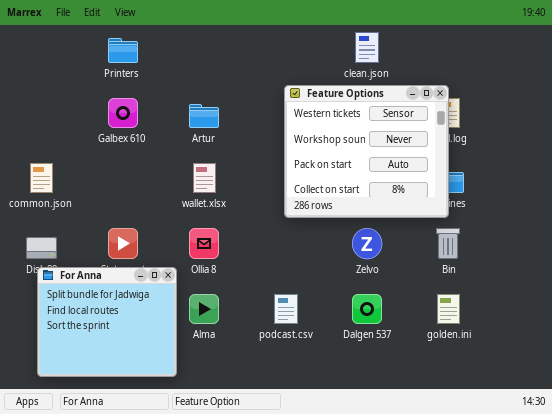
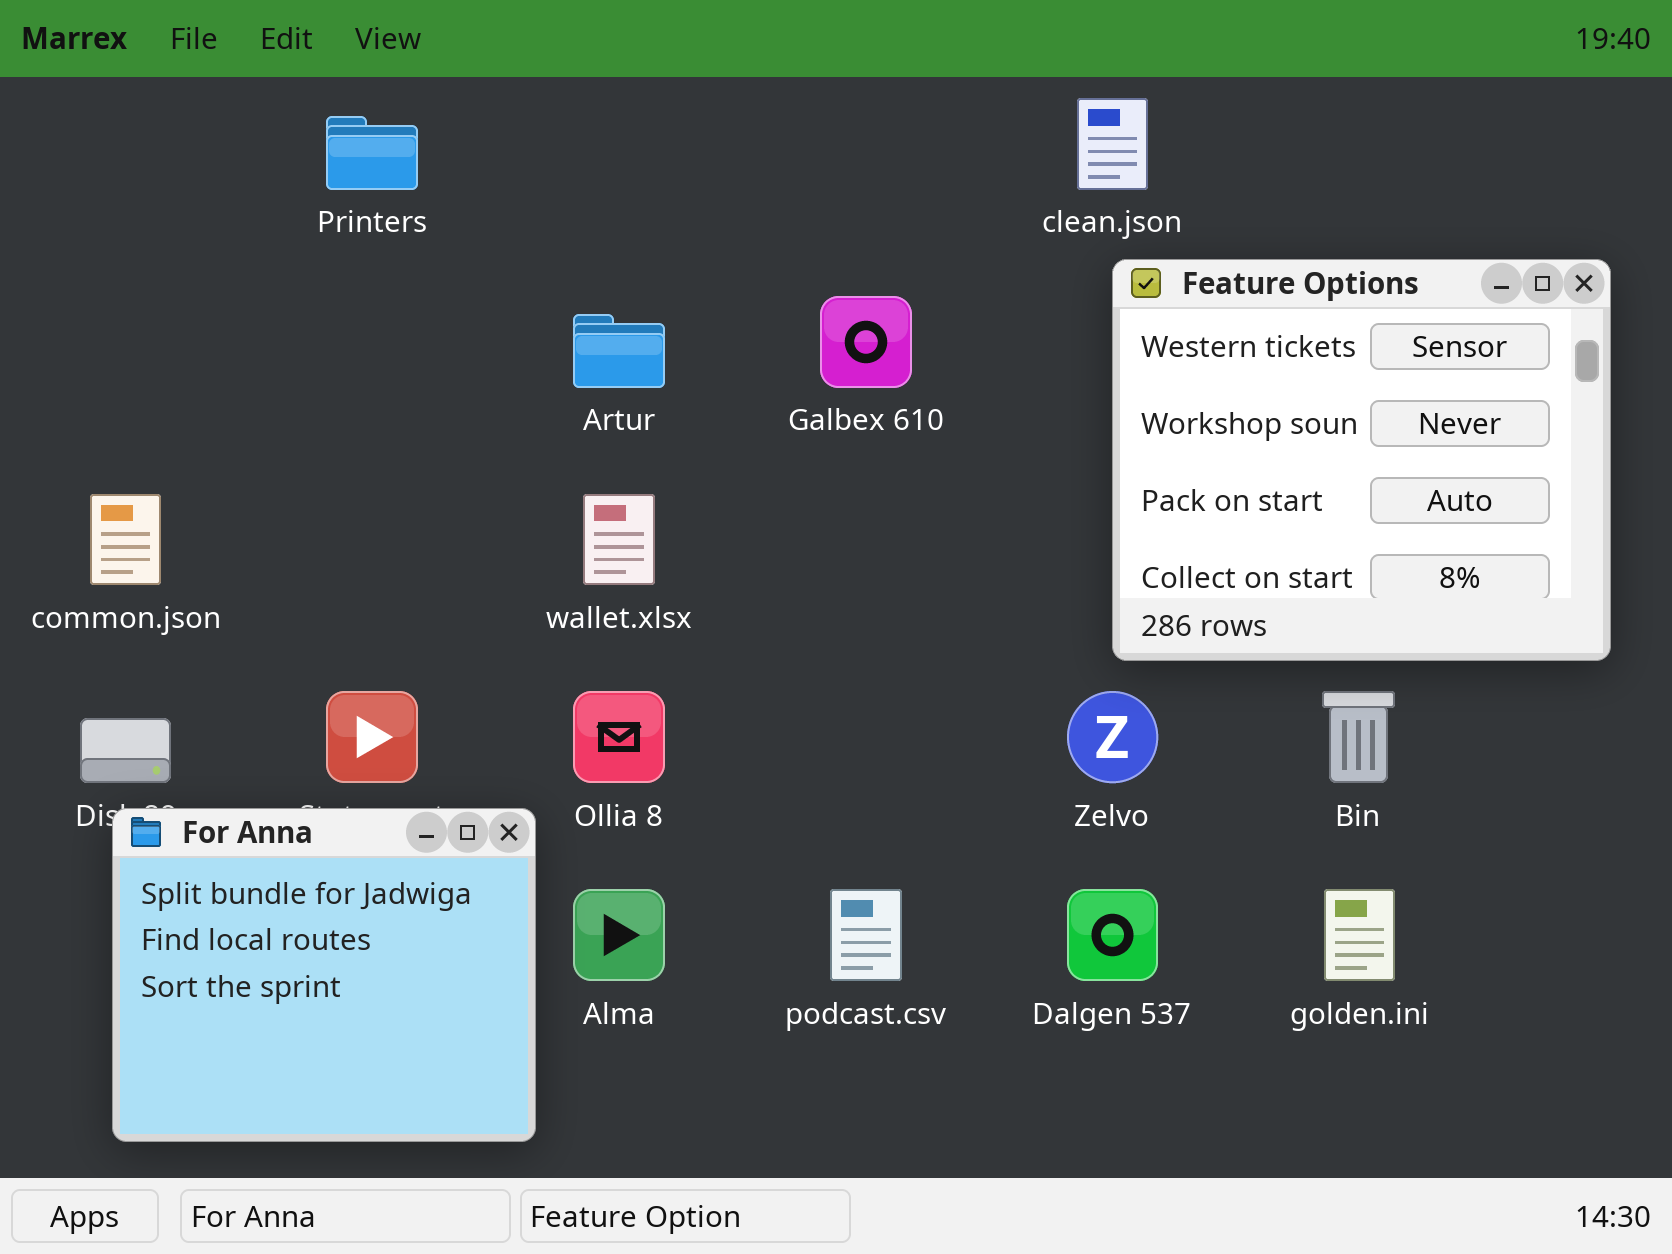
Feature Options: [284,85,449,218] -> [1112,259,1611,661], moved
Galbex 610: [108,98,138,128] -> [820,296,912,388], moved

